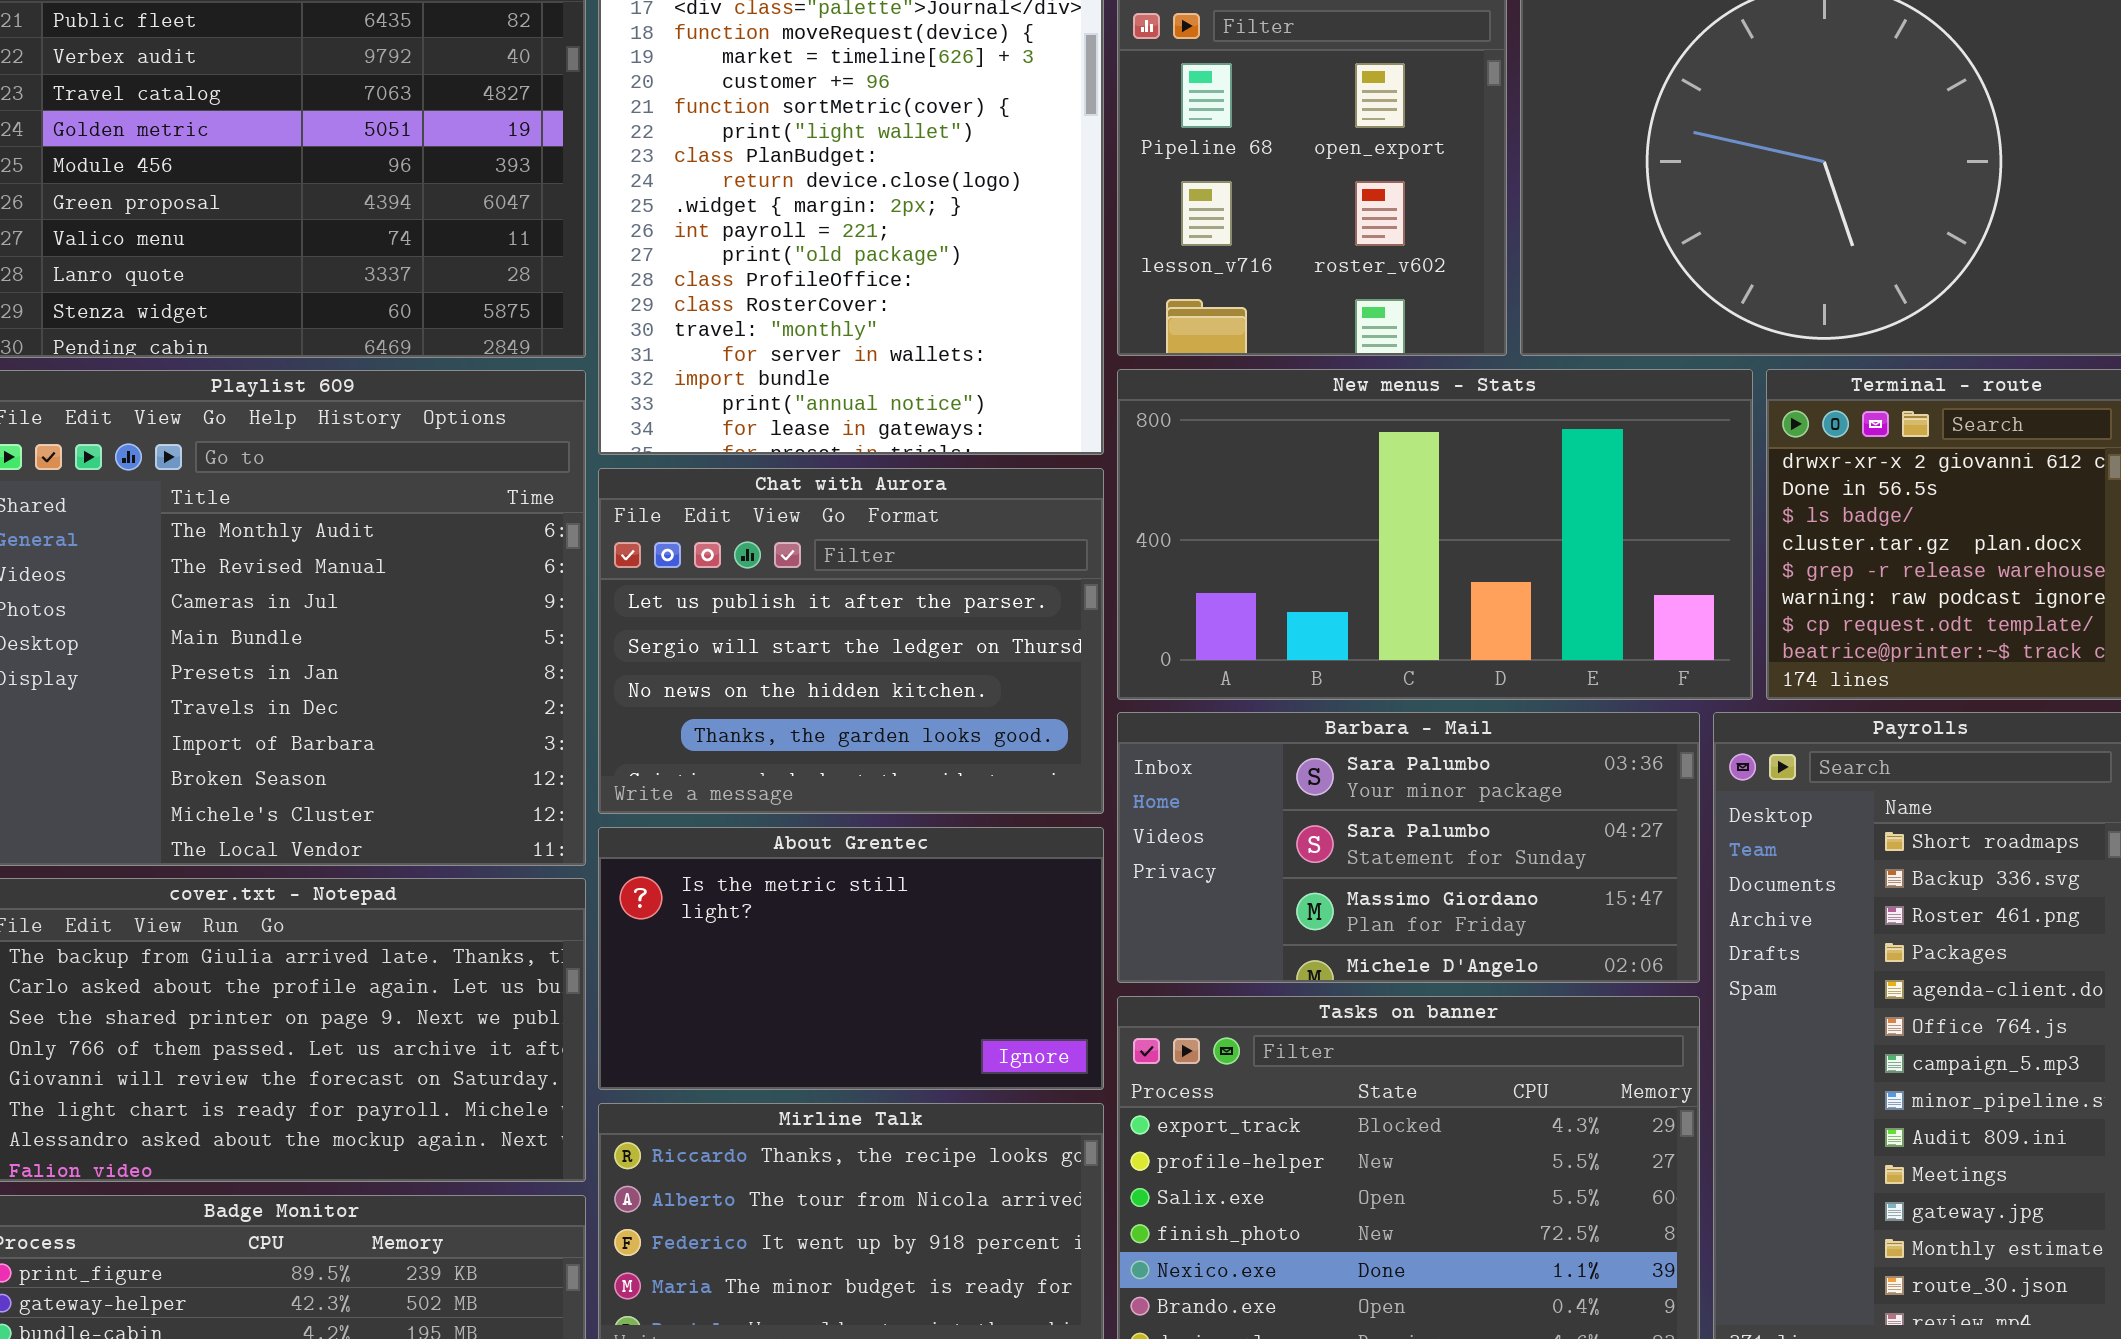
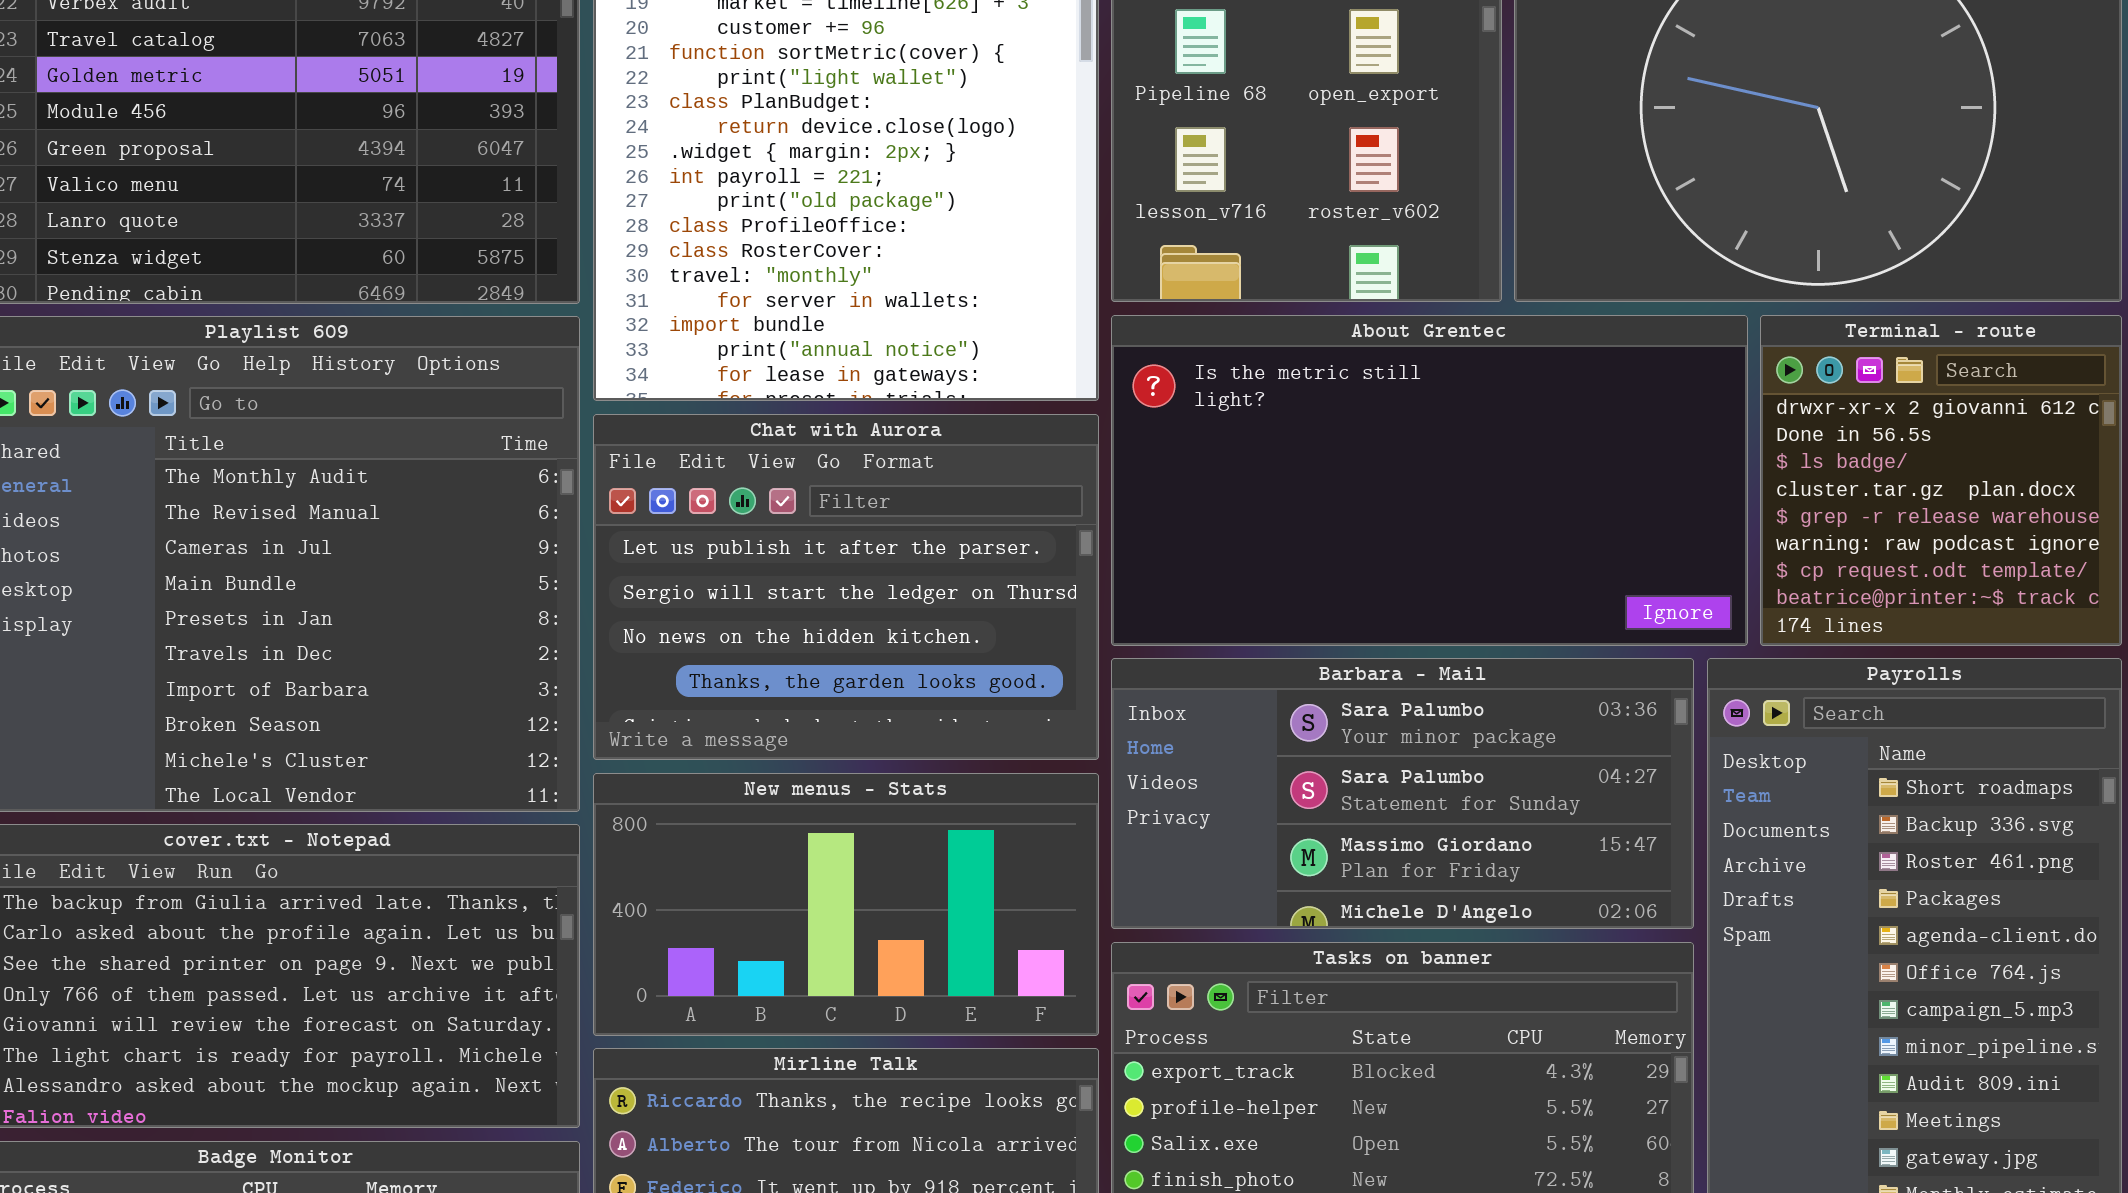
New menus - Stats: [1117,369,1753,700] -> [593,773,1099,1036], moved, resized
About Grentec: [598,827,1104,1090] -> [1111,315,1748,646], moved, resized

